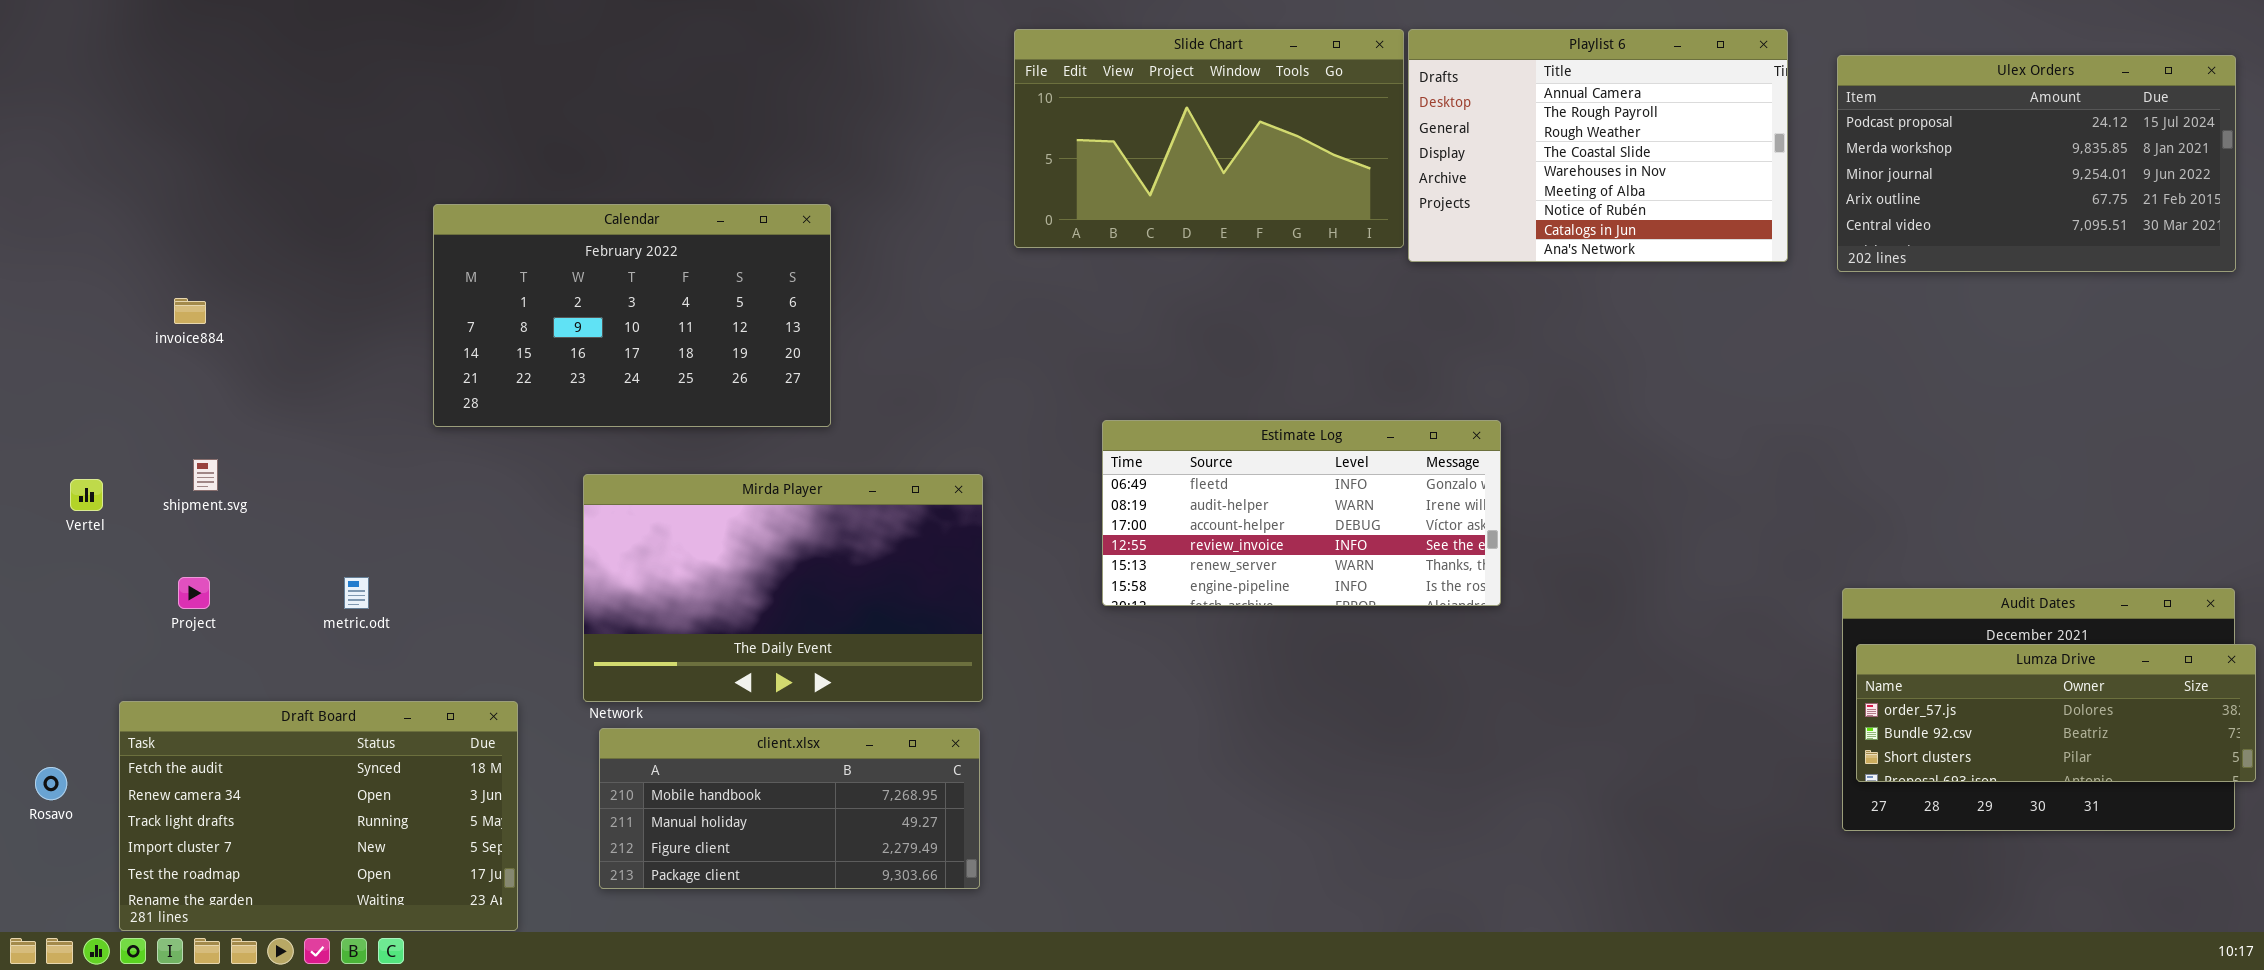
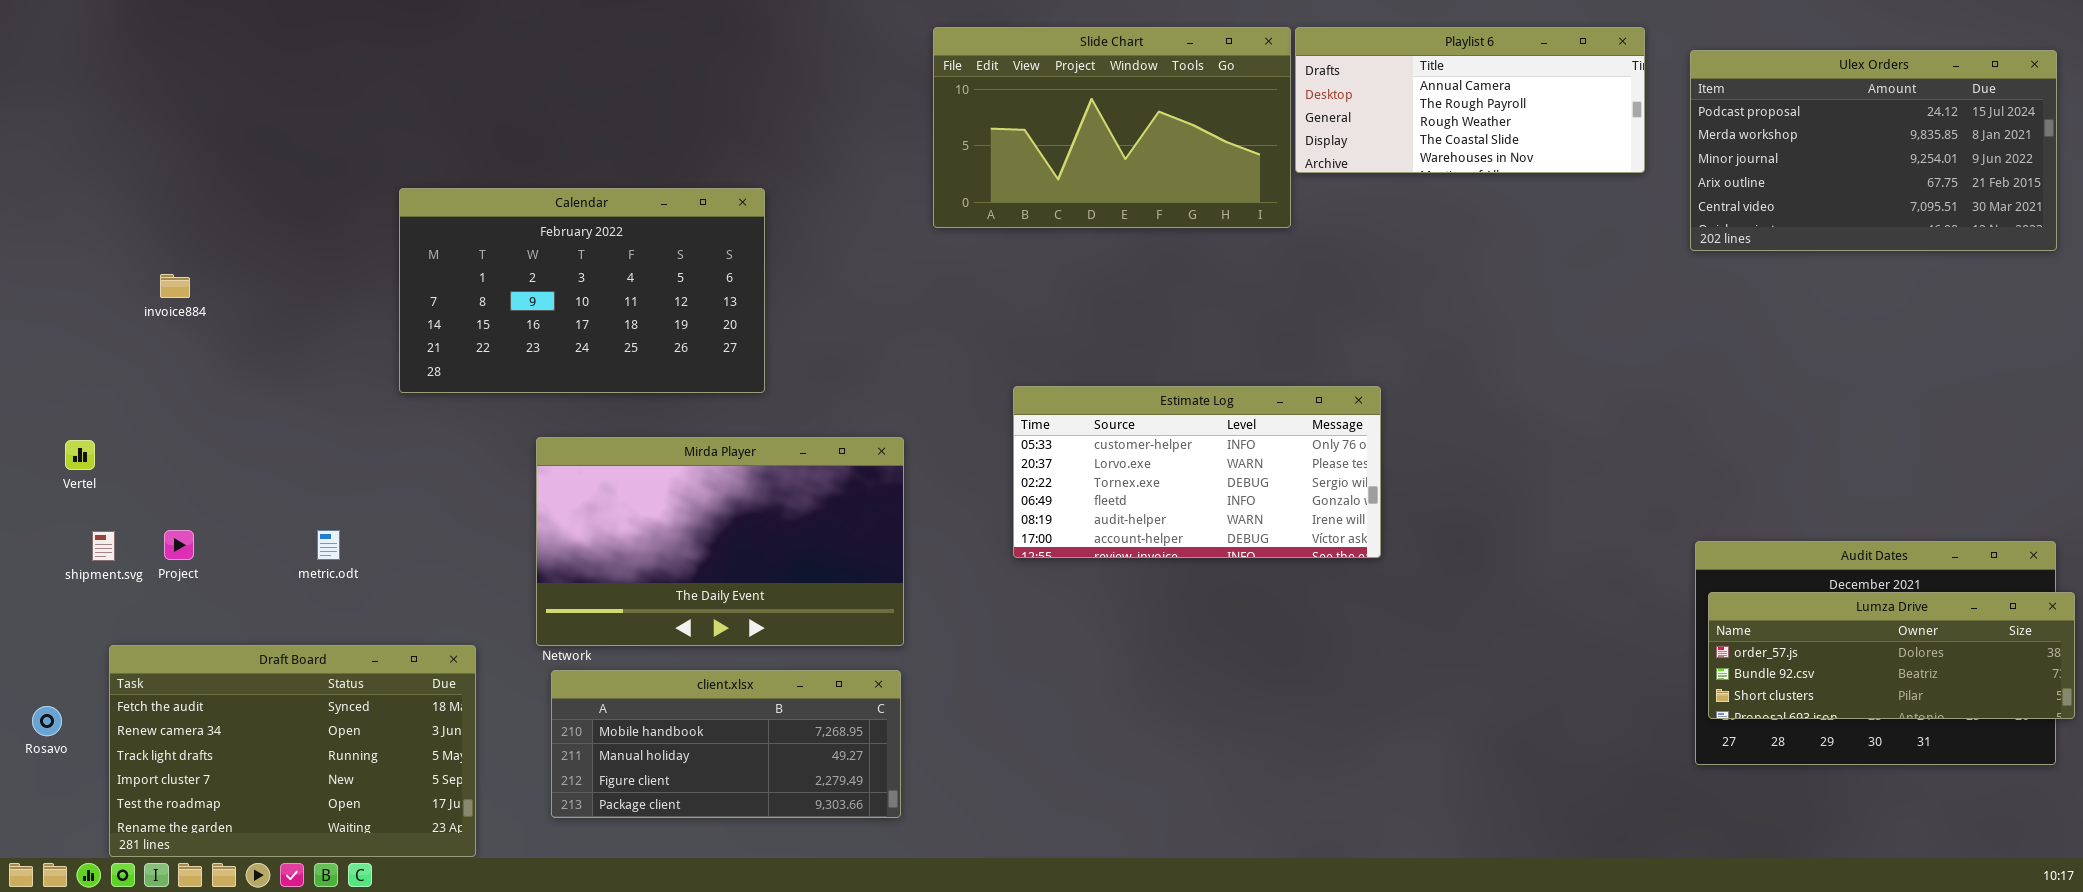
Playlist 6: [1408,29,1788,262] -> [1295,27,1645,173], resized
Estimate Log: [1102,420,1501,606] -> [1013,386,1381,558], scrolled up 3 rows
shipment.svg: [193,459,218,491] -> [92,531,115,561], moved

